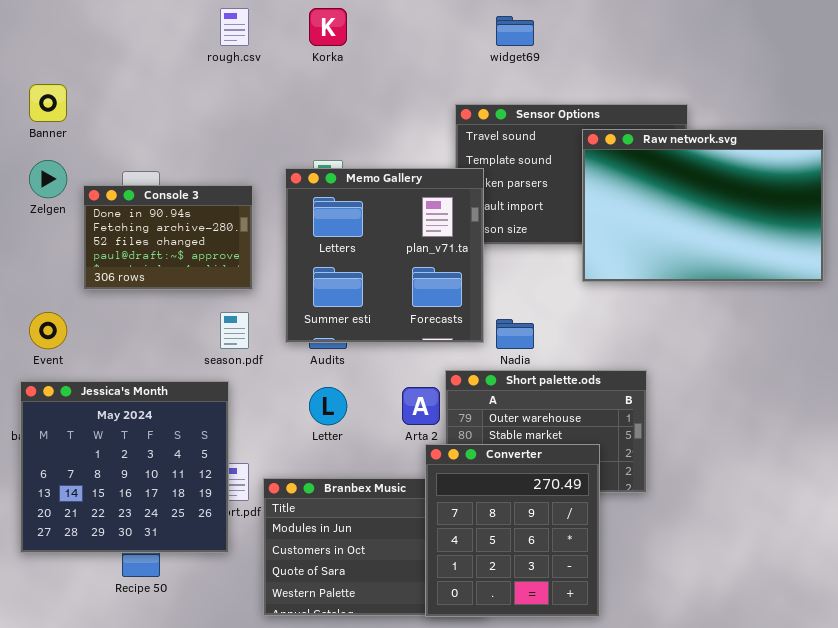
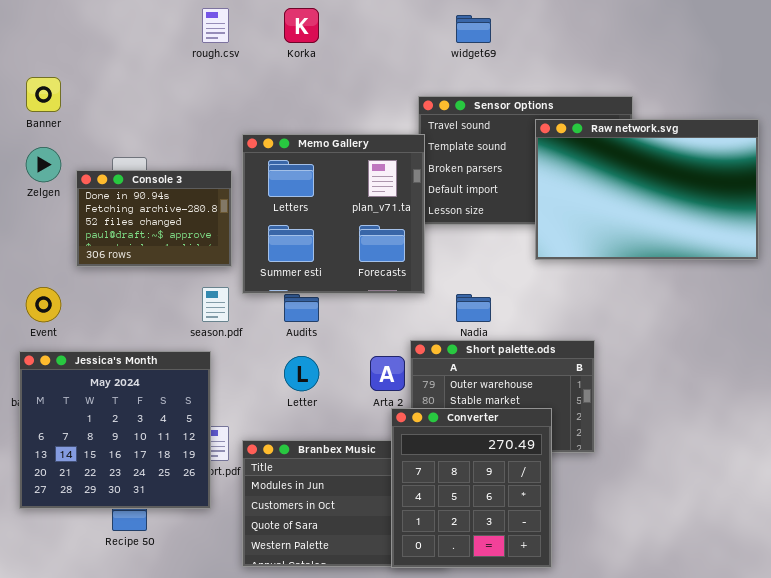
Memo Gallery: [285,168,484,343] -> [242,134,425,294], moved

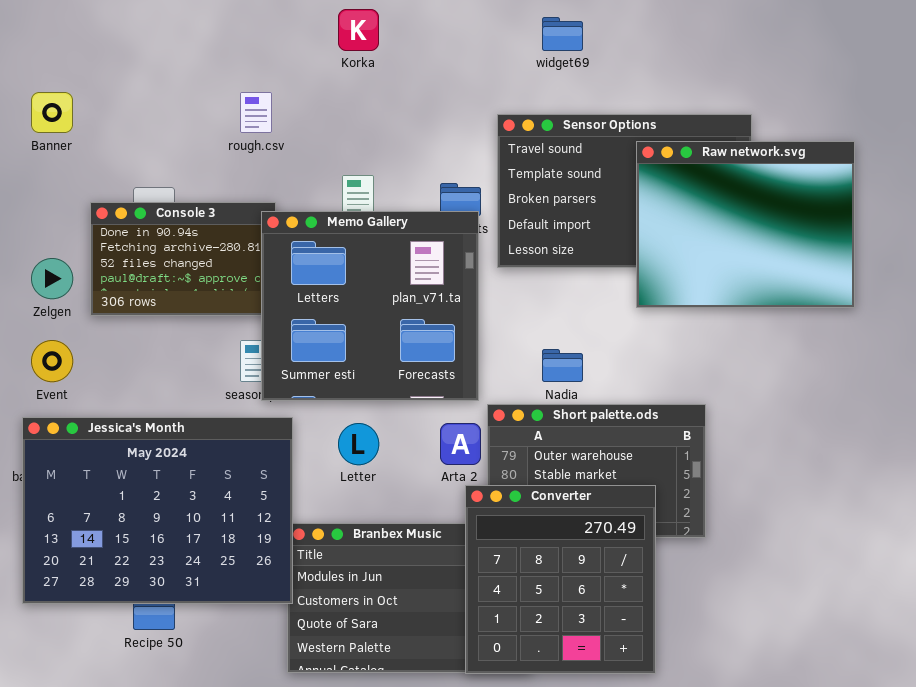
rough.csv: [202,8,229,43] -> [240,92,272,133], moved
Raw network.svg: [535,119,759,260] -> [636,141,855,308], resized
Memo Gallery: [242,134,425,294] -> [261,211,479,401], moved
Zelgen: [26,147,61,182] -> [31,258,73,299], moved
Jessica's Month: [19,351,211,509] -> [22,417,293,604], resized

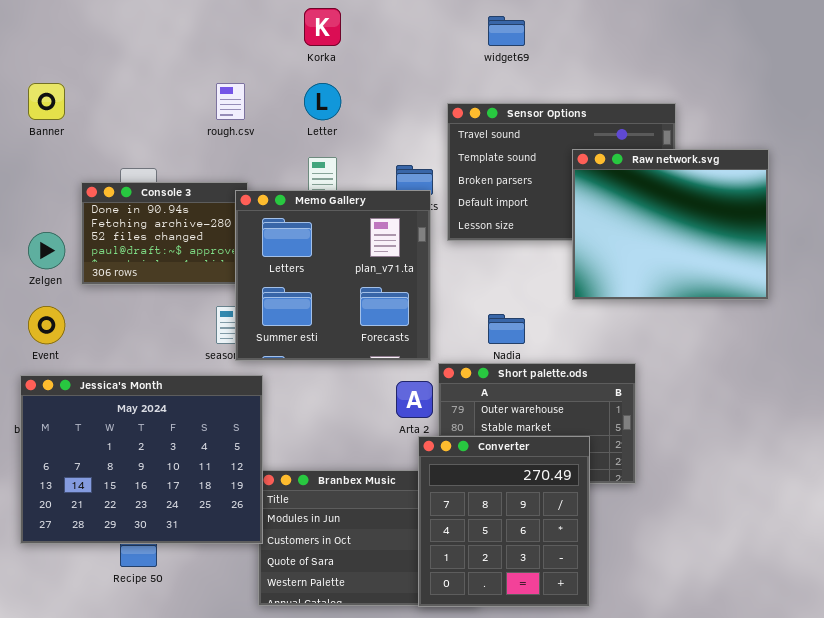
Raw network.svg: [636,141,855,308] -> [572,149,769,300], moved
Letter: [338,423,379,465] -> [304,83,341,120], moved

